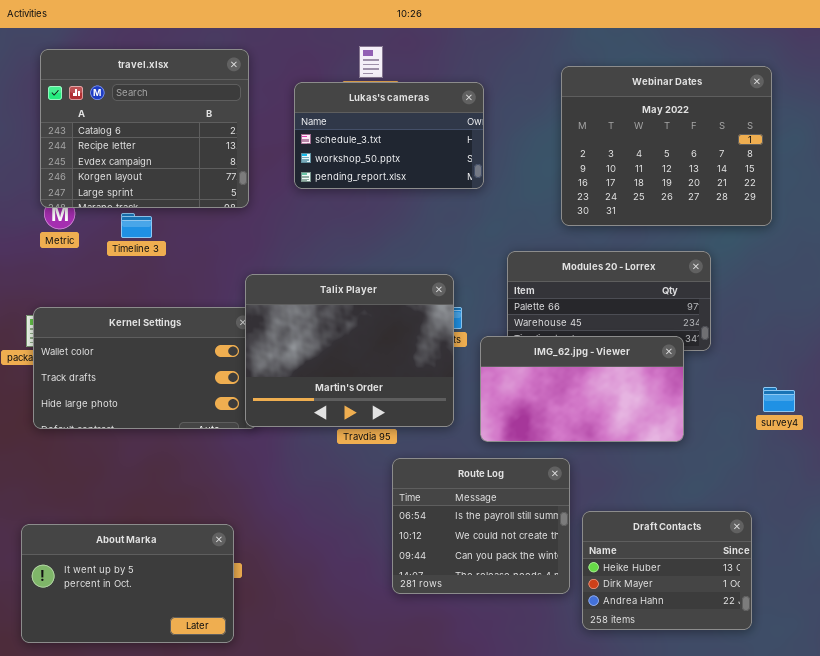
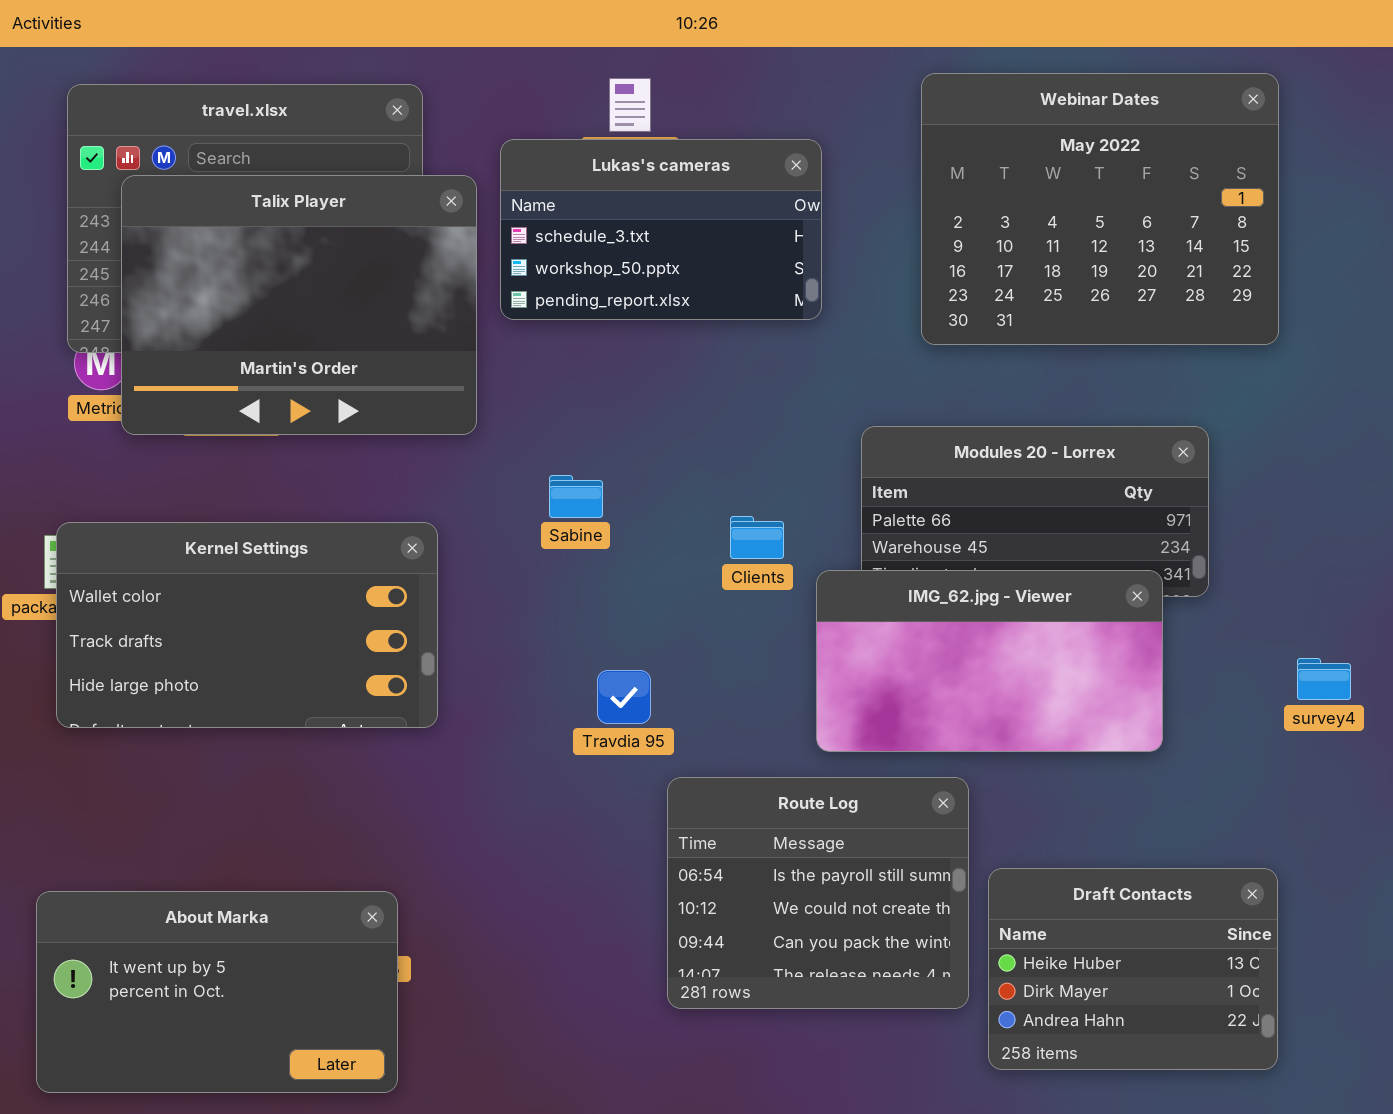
Webinar Dates: [561,66,772,226] -> [921,73,1279,345], moved
Talix Player: [245,274,454,427] -> [121,175,477,435], moved

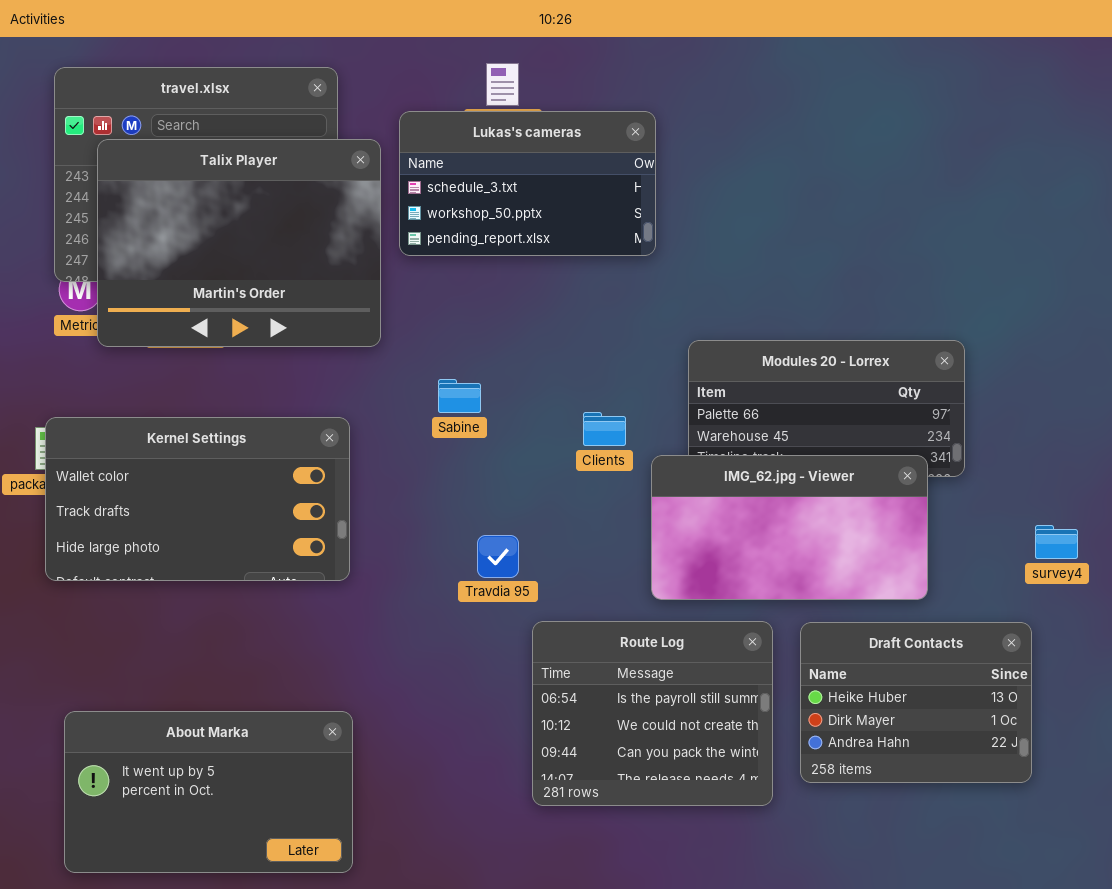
Webinar Dates: [921,73,1279,345] -> none, closed
Draft Contacts: [988,868,1278,1070] -> [800,622,1032,783], moved
About Marka: [36,891,398,1093] -> [64,711,353,873], moved

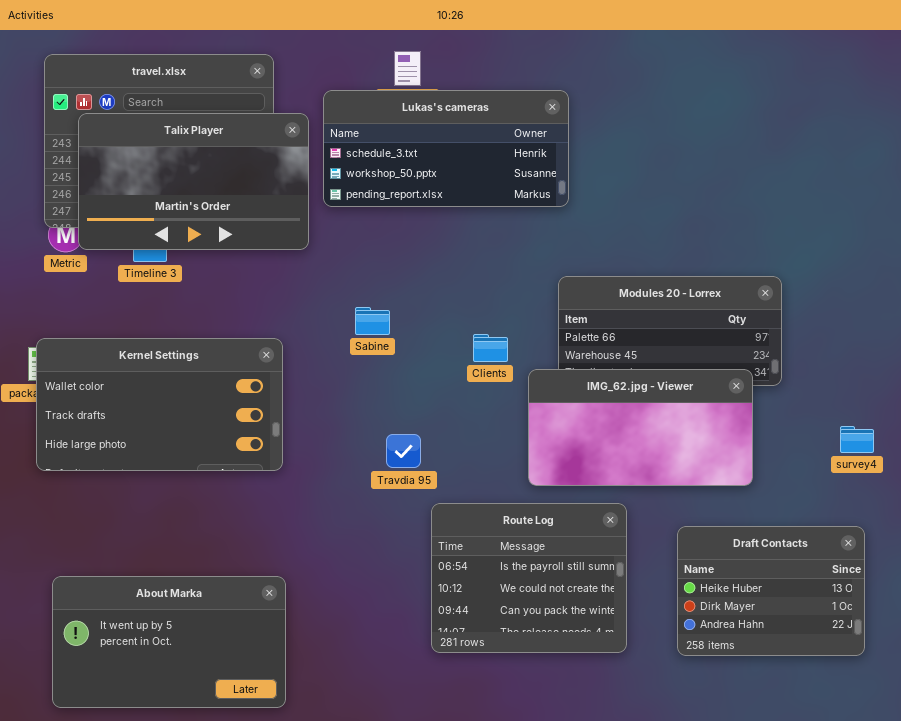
Lukas's cameras: [399,111,656,256] -> [323,90,569,207], resized
Talix Player: [97,139,381,347] -> [78,113,309,250], resized
Draft Contacts: [800,622,1032,783] -> [677,526,865,656], moved

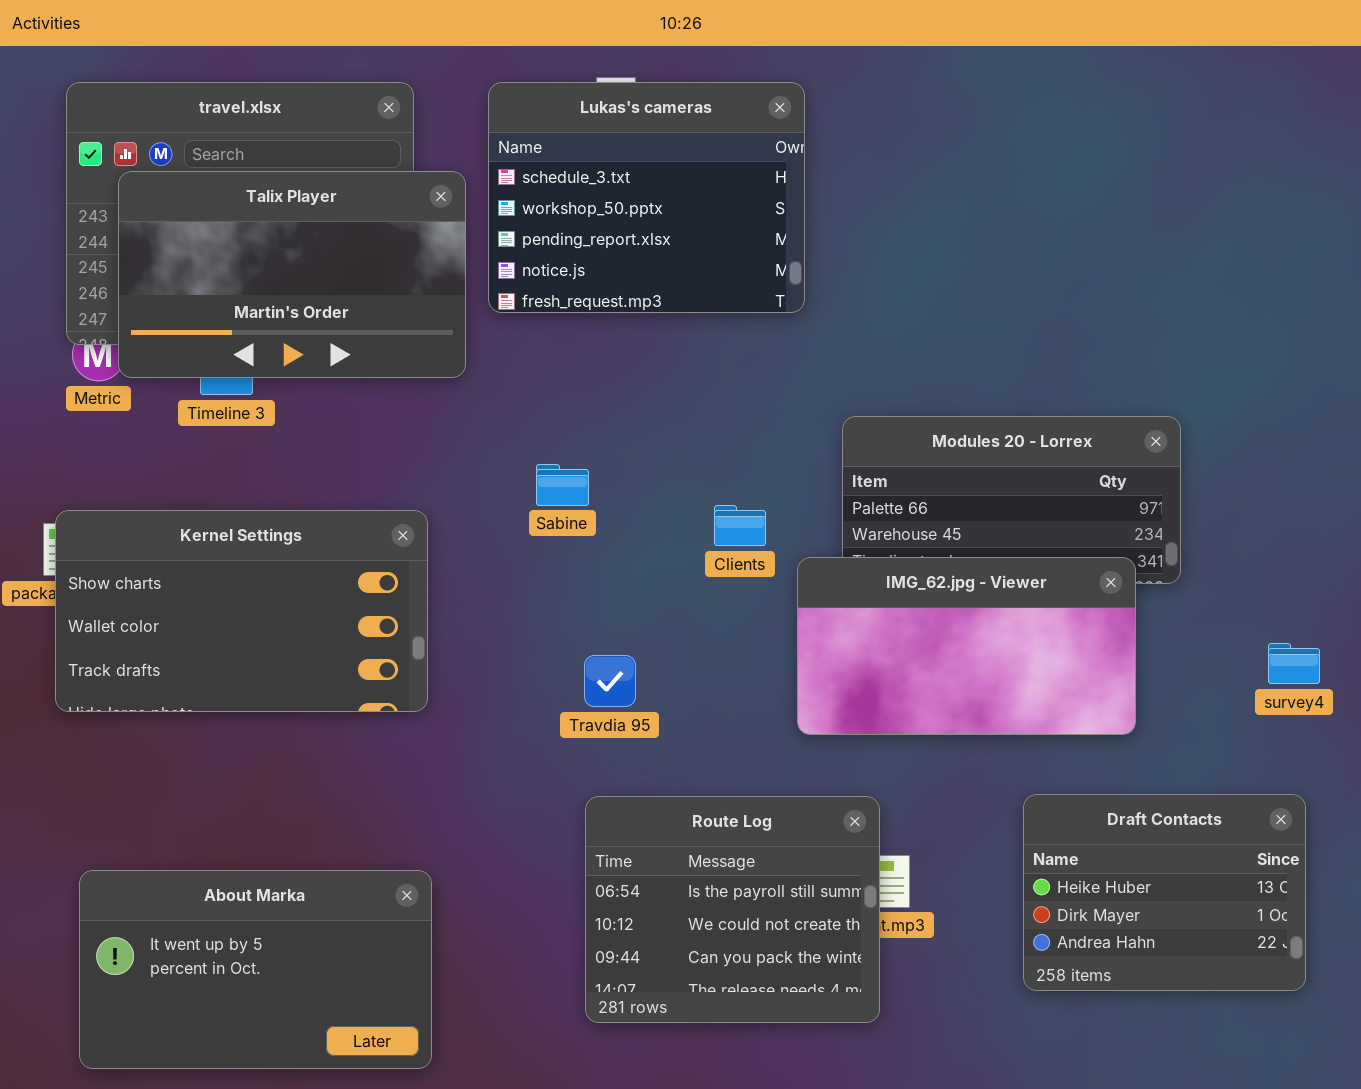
Lukas's cameras: [323,90,569,207] -> [488,82,805,313], resized
Kernel Settings: [36,338,283,471] -> [55,510,428,712], scrolled up 1 row
Route Log: [431,503,627,653] -> [585,796,880,1023], moved

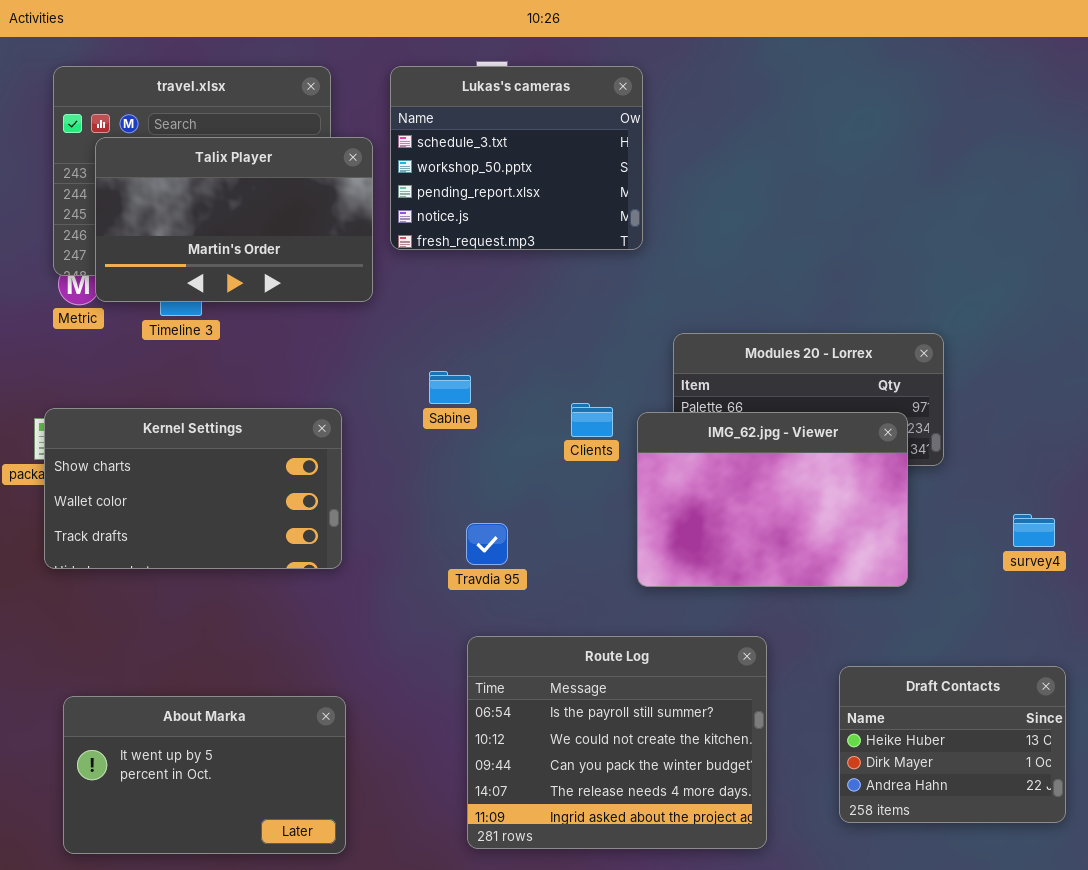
IMG_62.jpg - Viewer: [797,557,1136,735] -> [637,412,908,587], resized
Draft Contacts: [1023,794,1306,991] -> [839,666,1066,823], moved
Route Log: [585,796,880,1023] -> [467,636,767,849], resized

